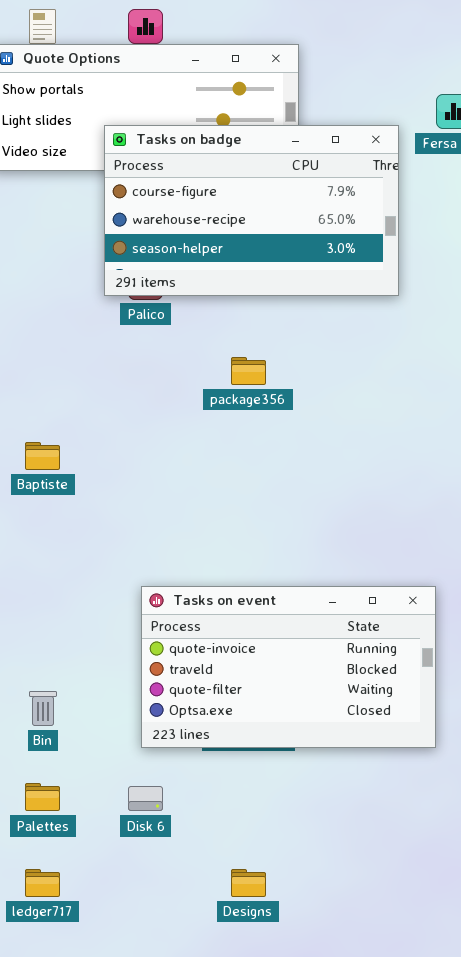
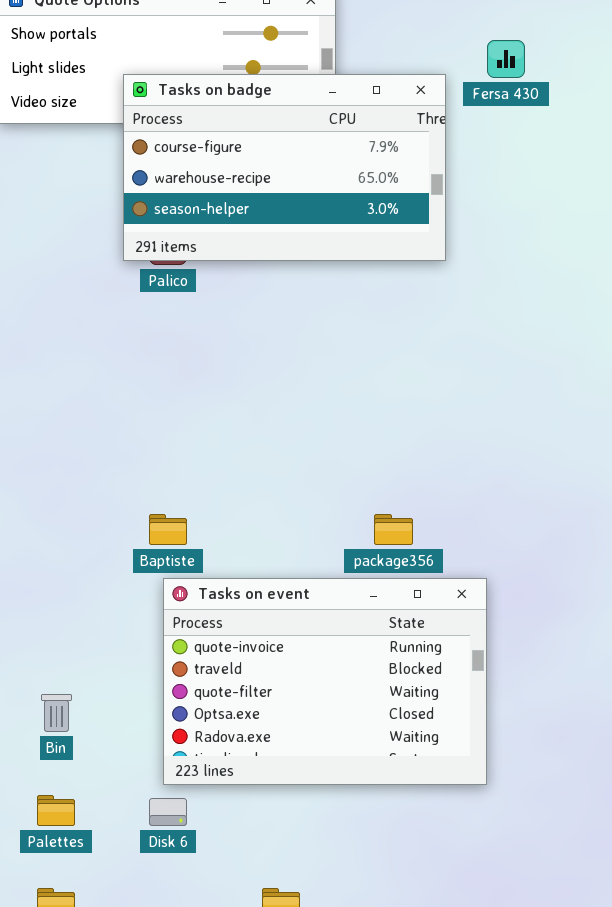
package356: [231,357,266,385] -> [374,514,413,545], moved
Baptiste: [25,442,60,470] -> [149,514,187,545], moved
Tasks on event: [141,586,436,748] -> [163,578,487,785], resized

